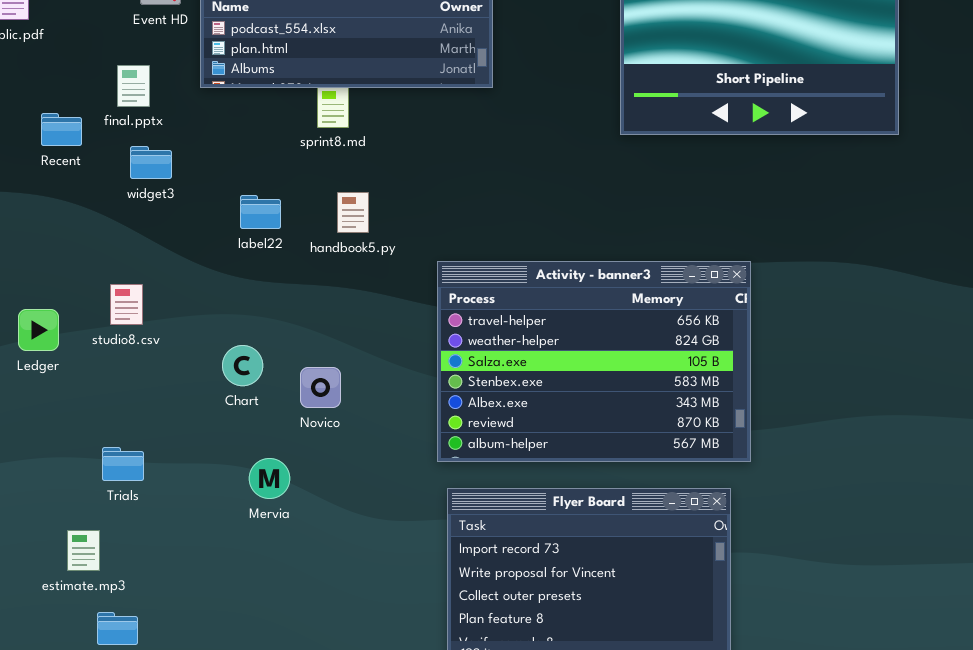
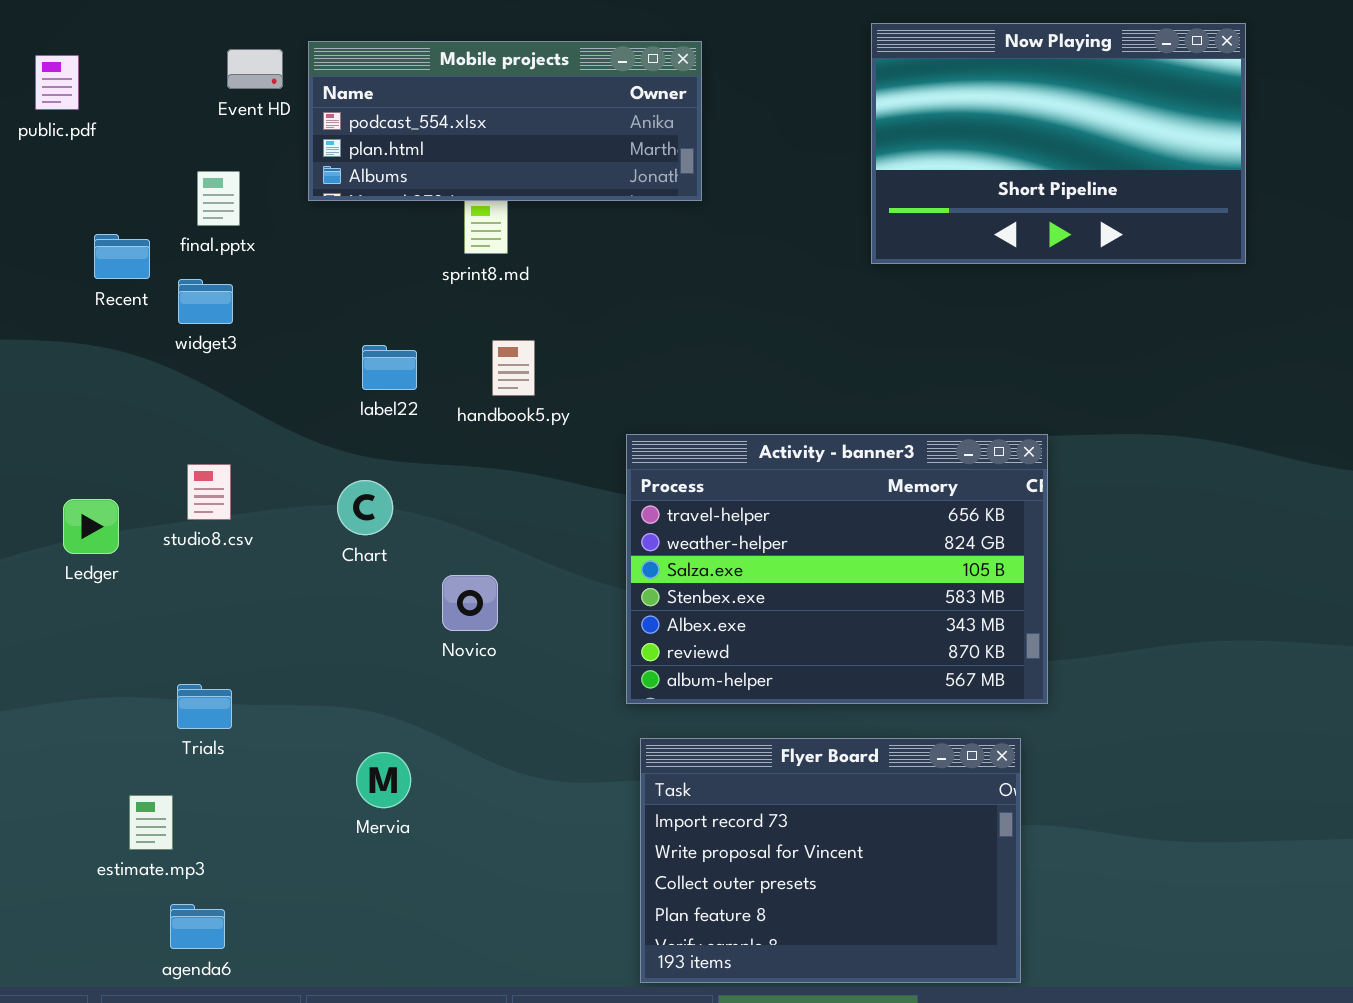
widget3: [130,146,172,179] -> [178,279,233,324], moved
Chart: [222,345,263,386] -> [337,480,393,535], moved
Mervia: [249,458,290,499] -> [356,752,411,808], moved

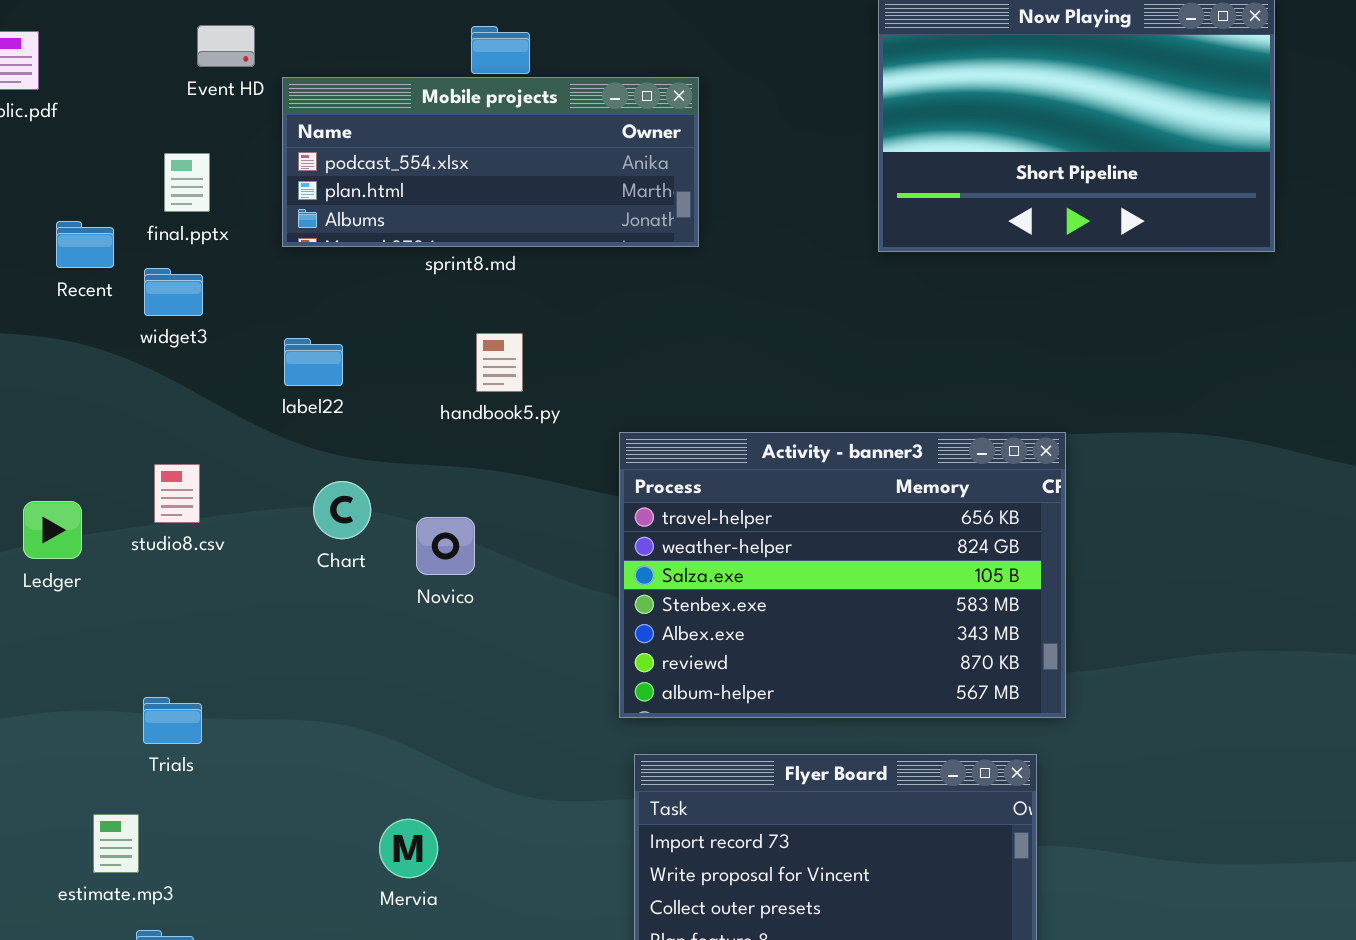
Mobile projects: [308,41,702,201] -> [282,77,699,247], moved
label22: [362,345,417,390] -> [284,338,343,386], moved
Novico: [442,575,498,631] -> [416,517,475,575], moved
Mervia: [356,752,411,808] -> [379,819,438,878], moved

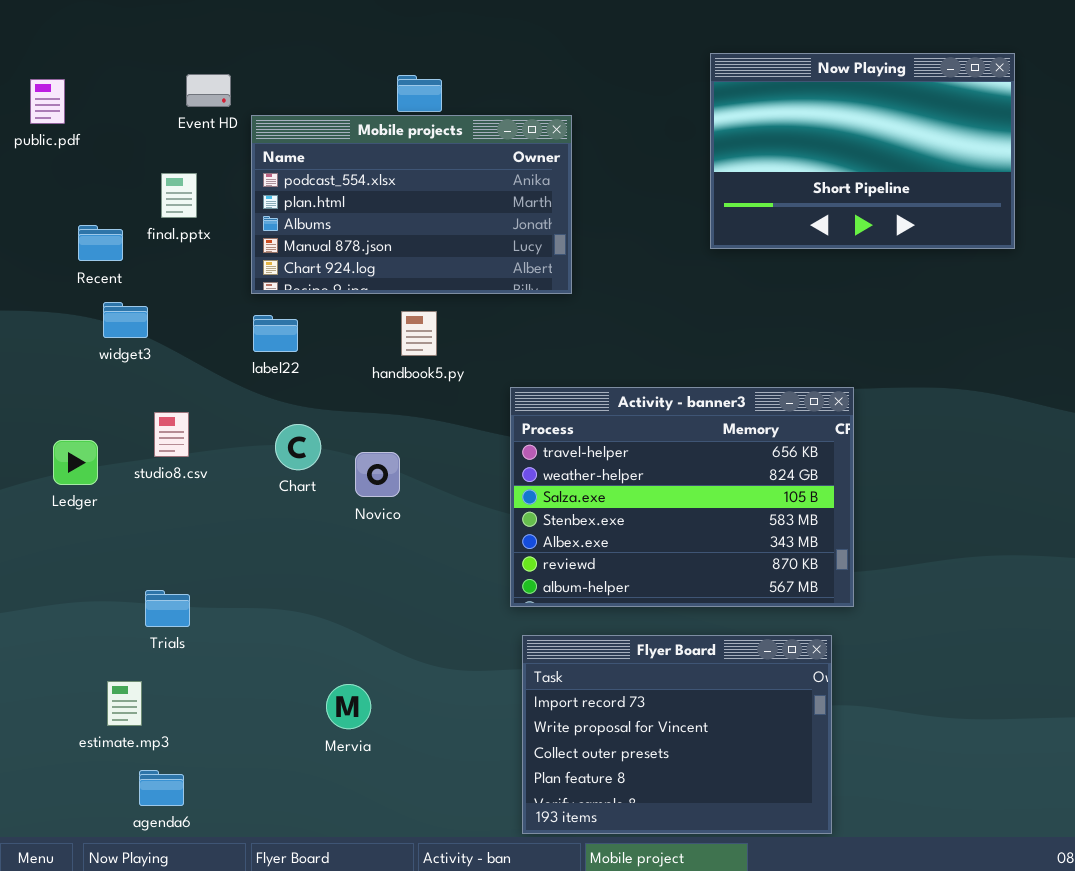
Mobile projects: [282,77,699,247] -> [251,115,572,294], resized
widget3: [144,268,203,316] -> [103,302,148,338], moved

